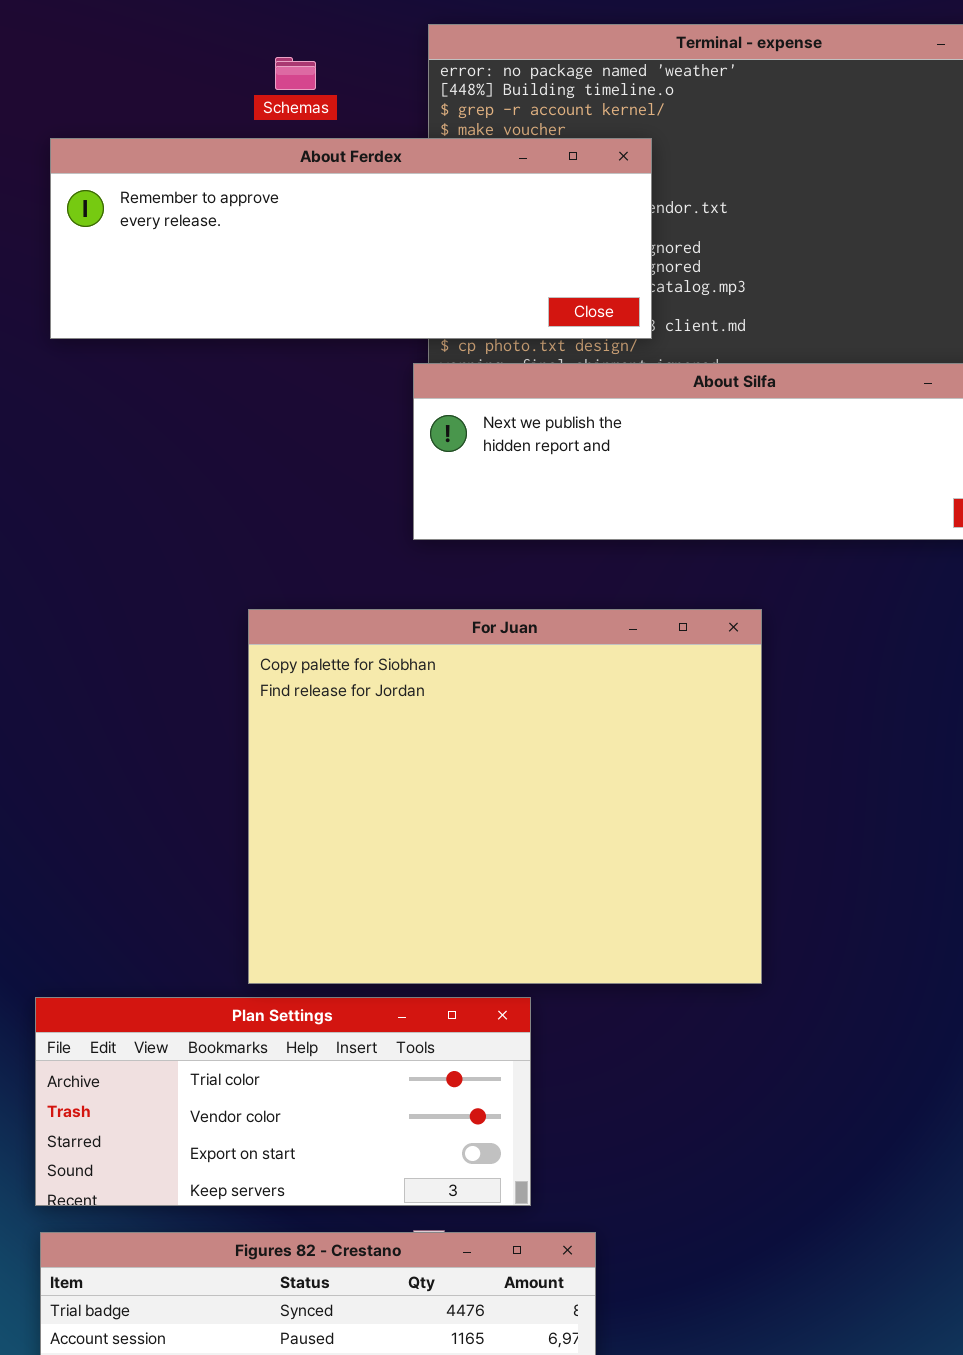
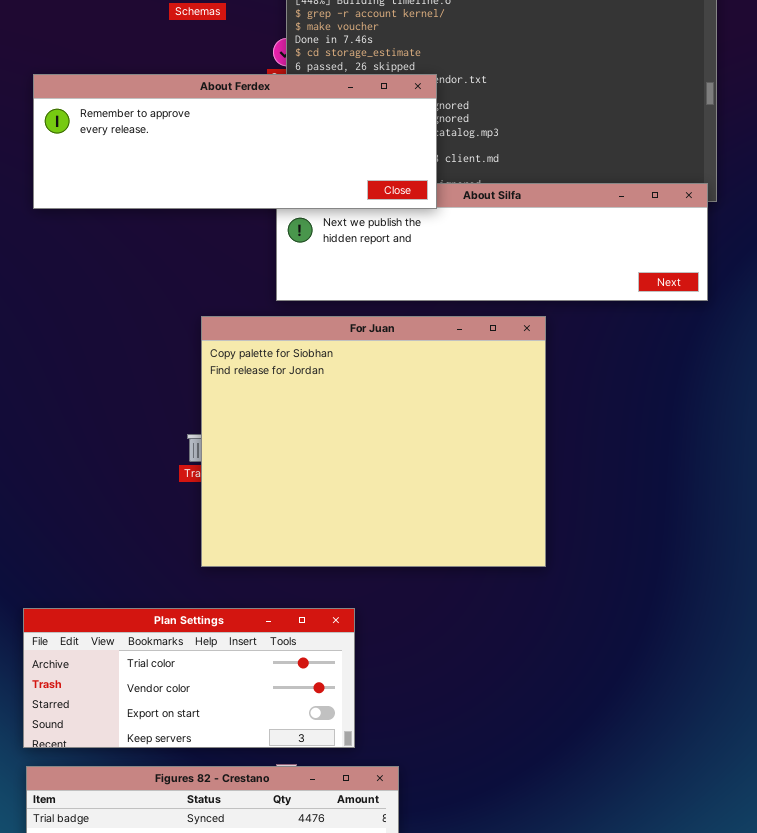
About Ferdex: [50,138,652,339] -> [33,74,437,209], moved
For Juan: [248,609,762,984] -> [201,316,546,567], moved

